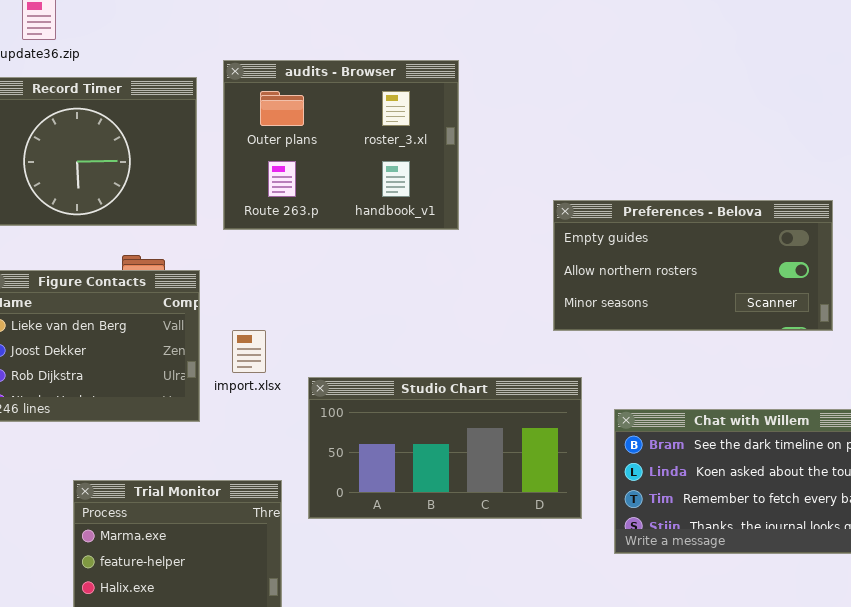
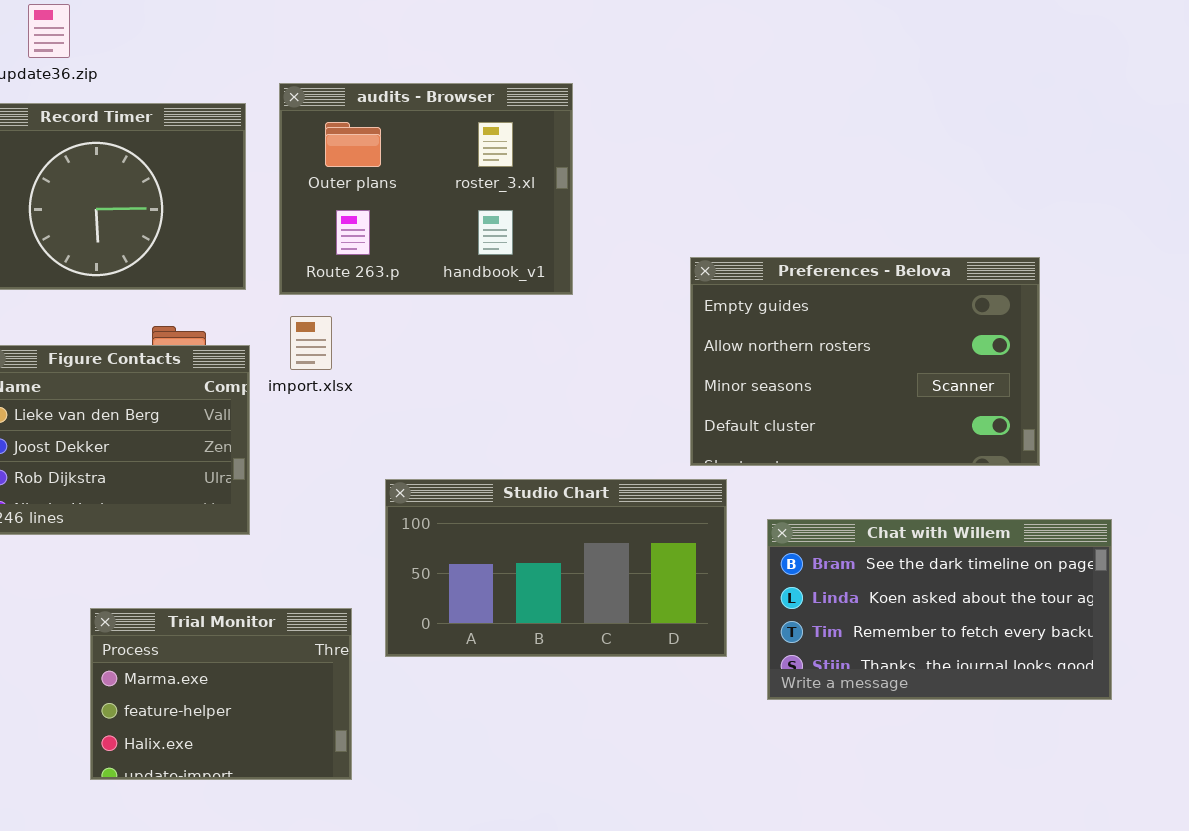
Preferences - Belova: [553,200,833,331] -> [690,257,1040,466], resized
import.xlsx: [232,330,266,373] -> [290,316,332,370], moved

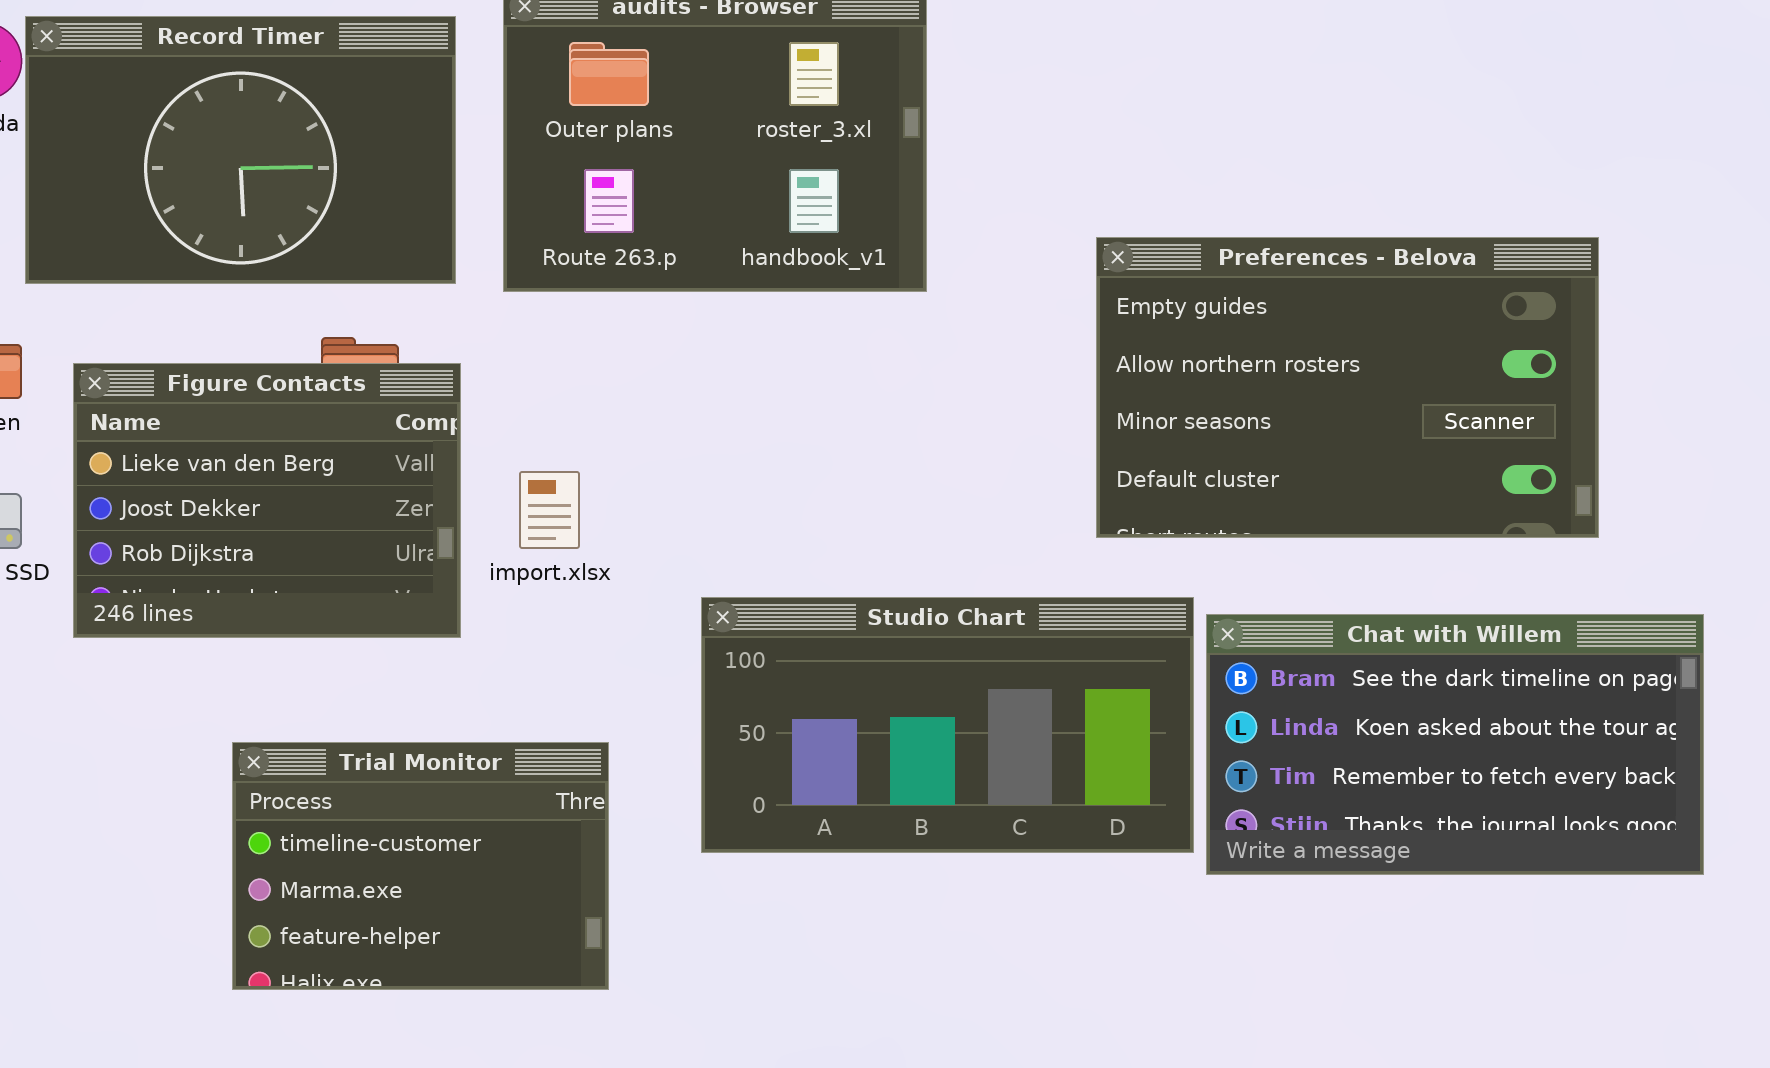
import.xlsx: [290,316,332,370] -> [519,471,580,549], moved
Studio Chart: [385,479,727,657] -> [701,597,1194,853], moved
Trial Monitor: [90,608,352,780] -> [232,742,609,990], scrolled up 1 row

